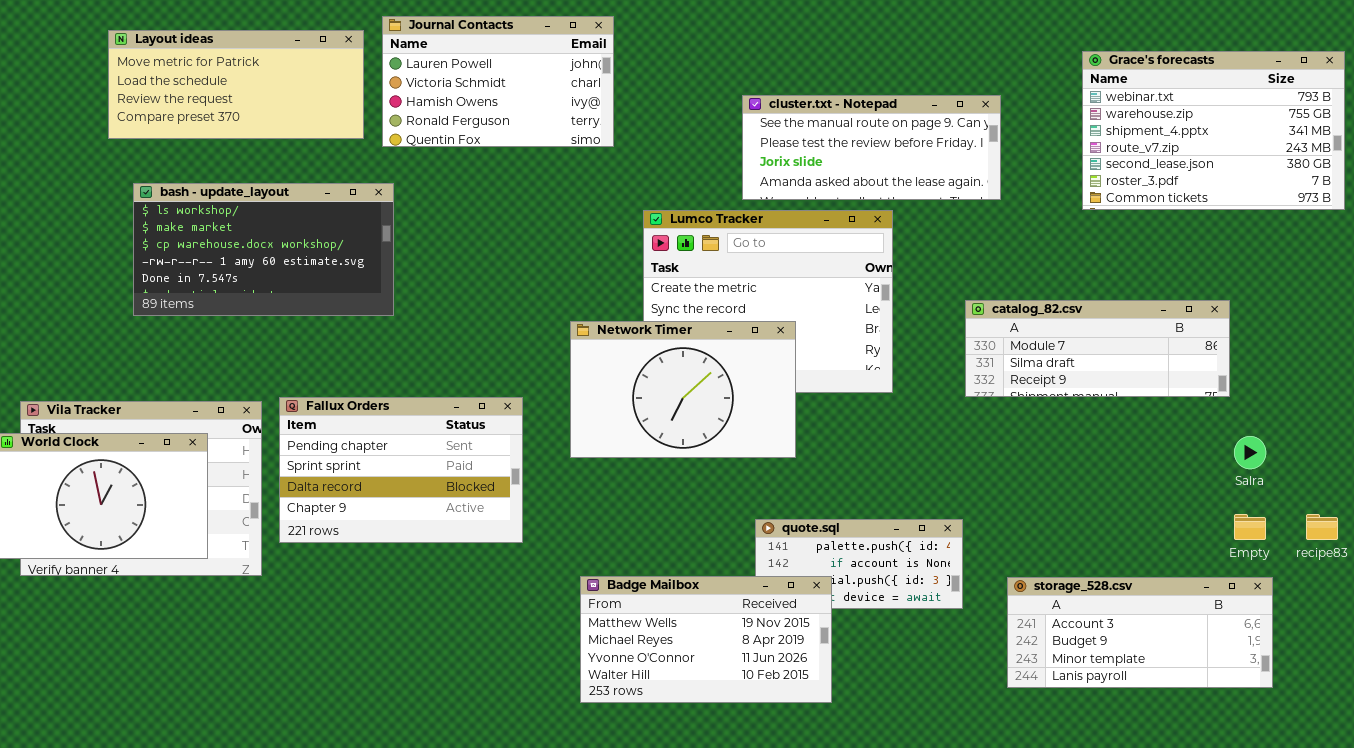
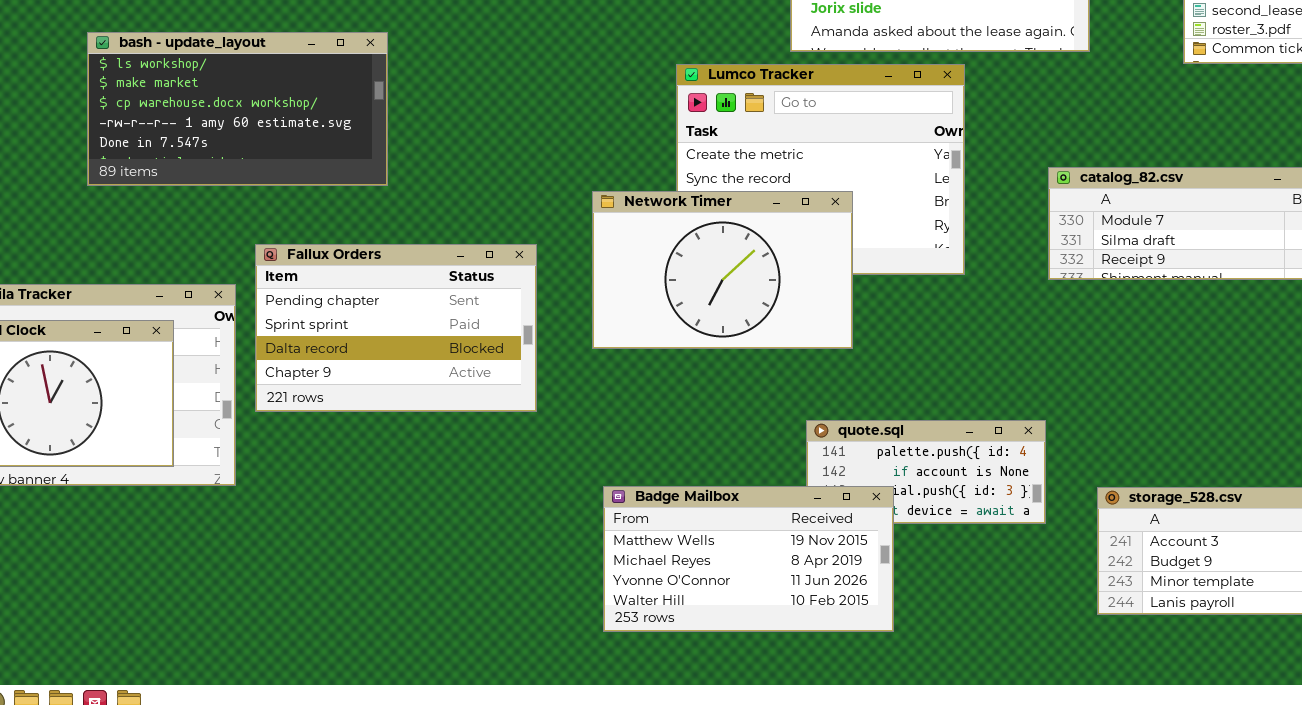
Fallux Orders: [279,397,523,543] -> [255,244,537,412], moved

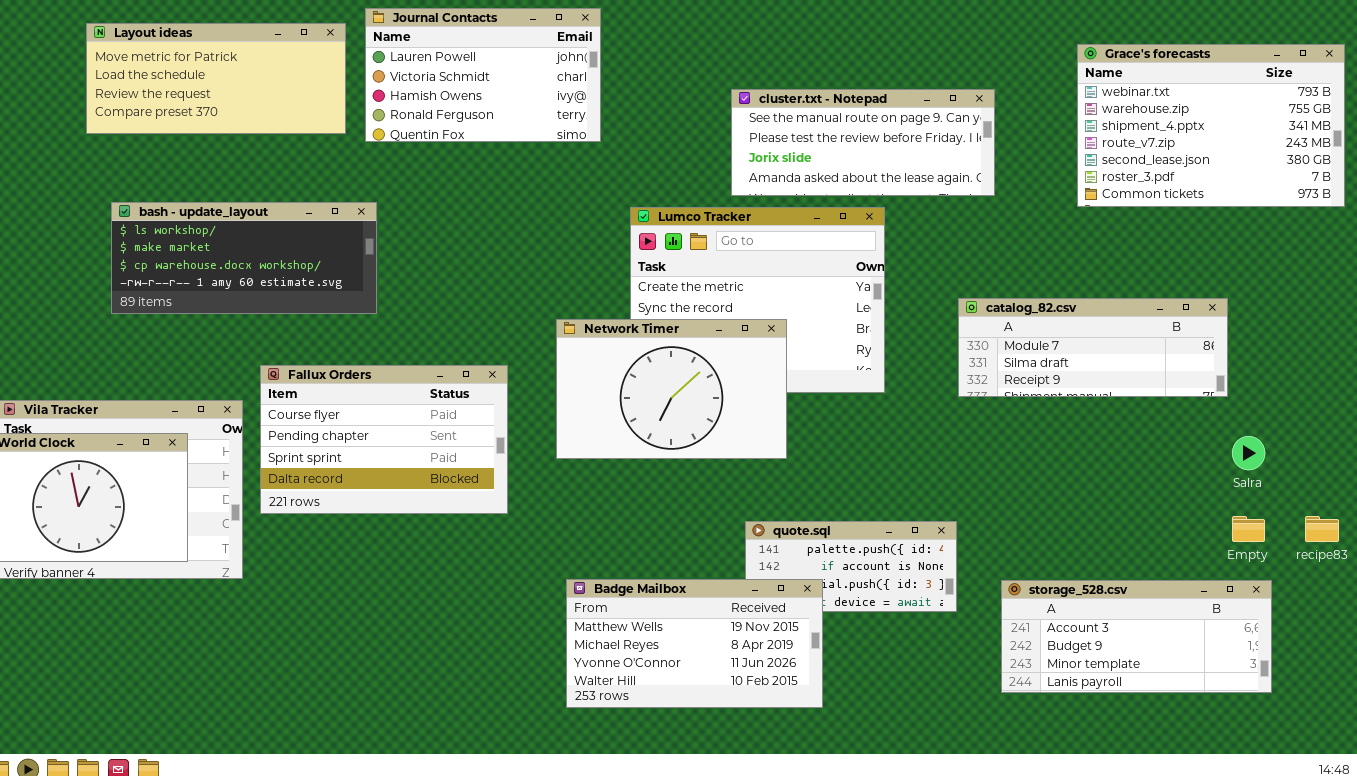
bash - update_layout: [87,32,388,186] -> [111,202,377,314], resized
Fallux Orders: [255,244,537,412] -> [260,365,508,514], scrolled up 1 row

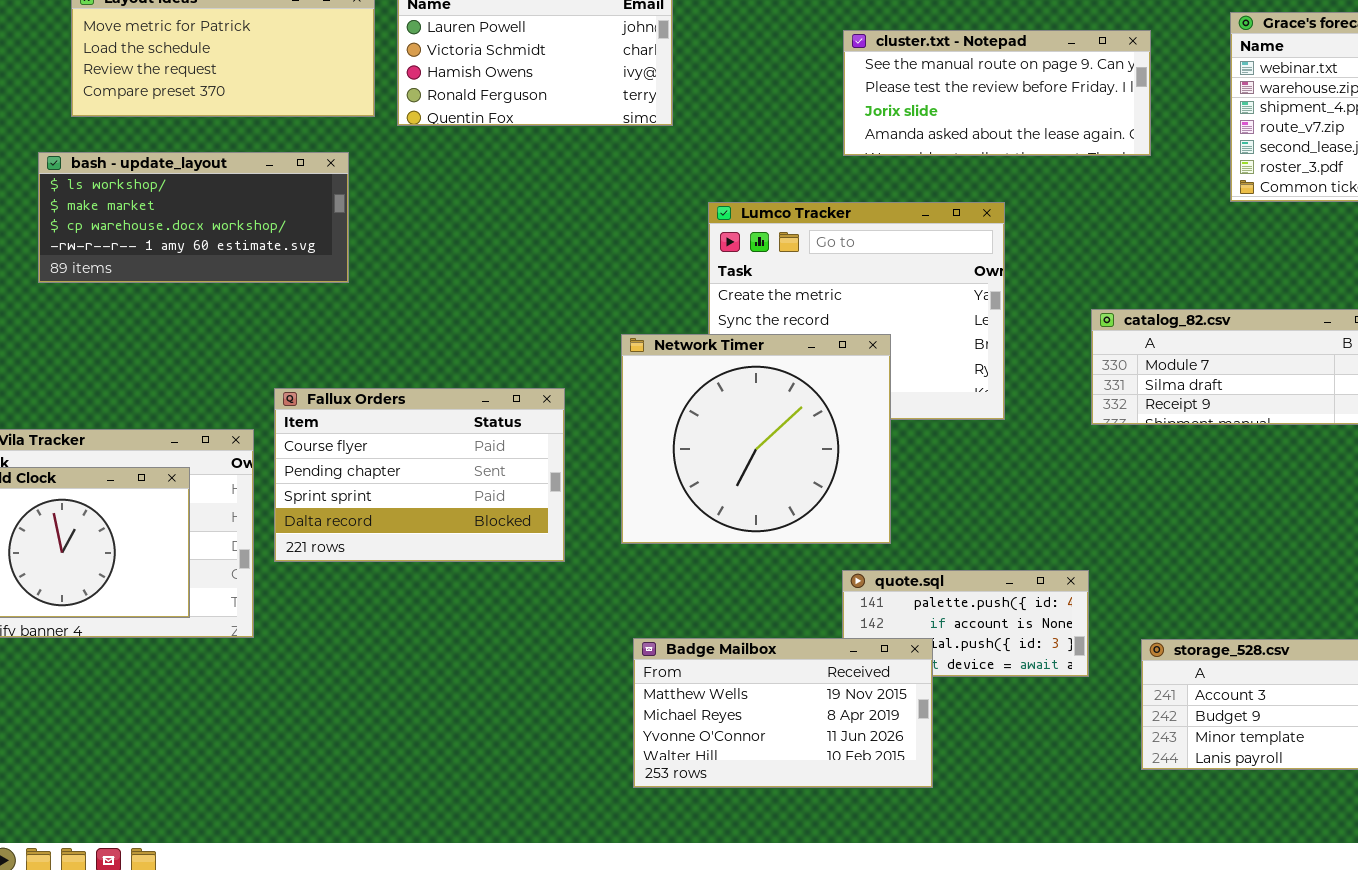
cluster.txt - Notepad: [731,89,995,196] -> [843,30,1151,156], moved
bash - update_layout: [111,202,377,314] -> [38,152,349,283], moved
Network Timer: [556,319,787,459] -> [621,334,891,544], resized

